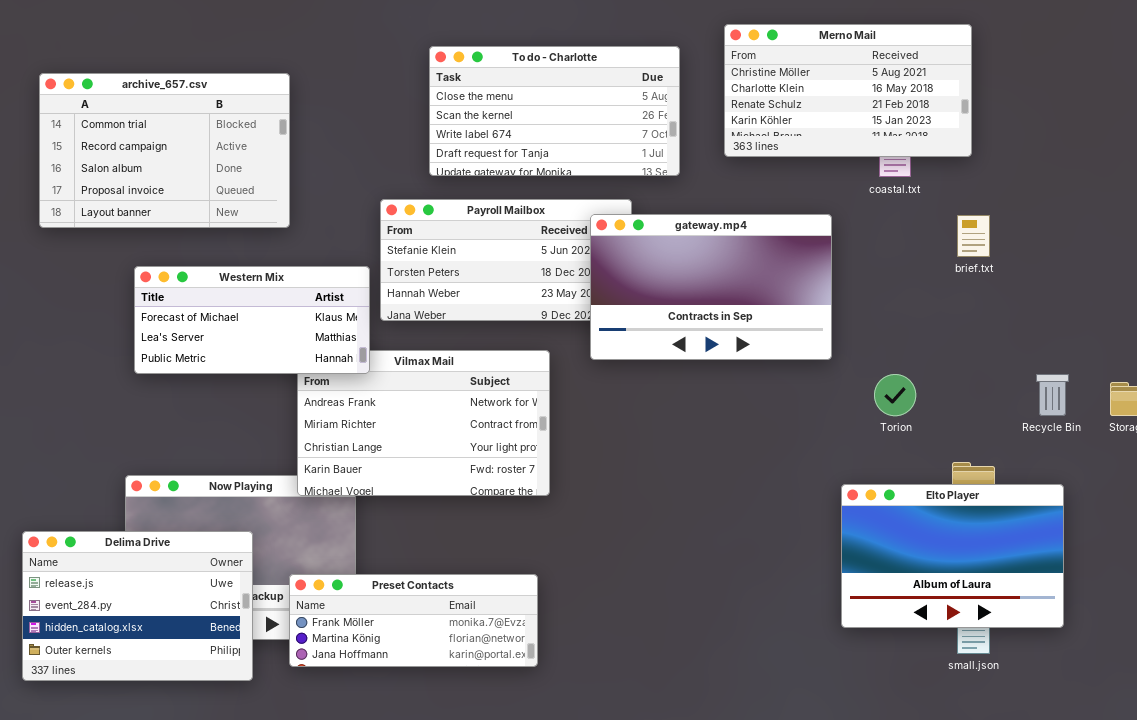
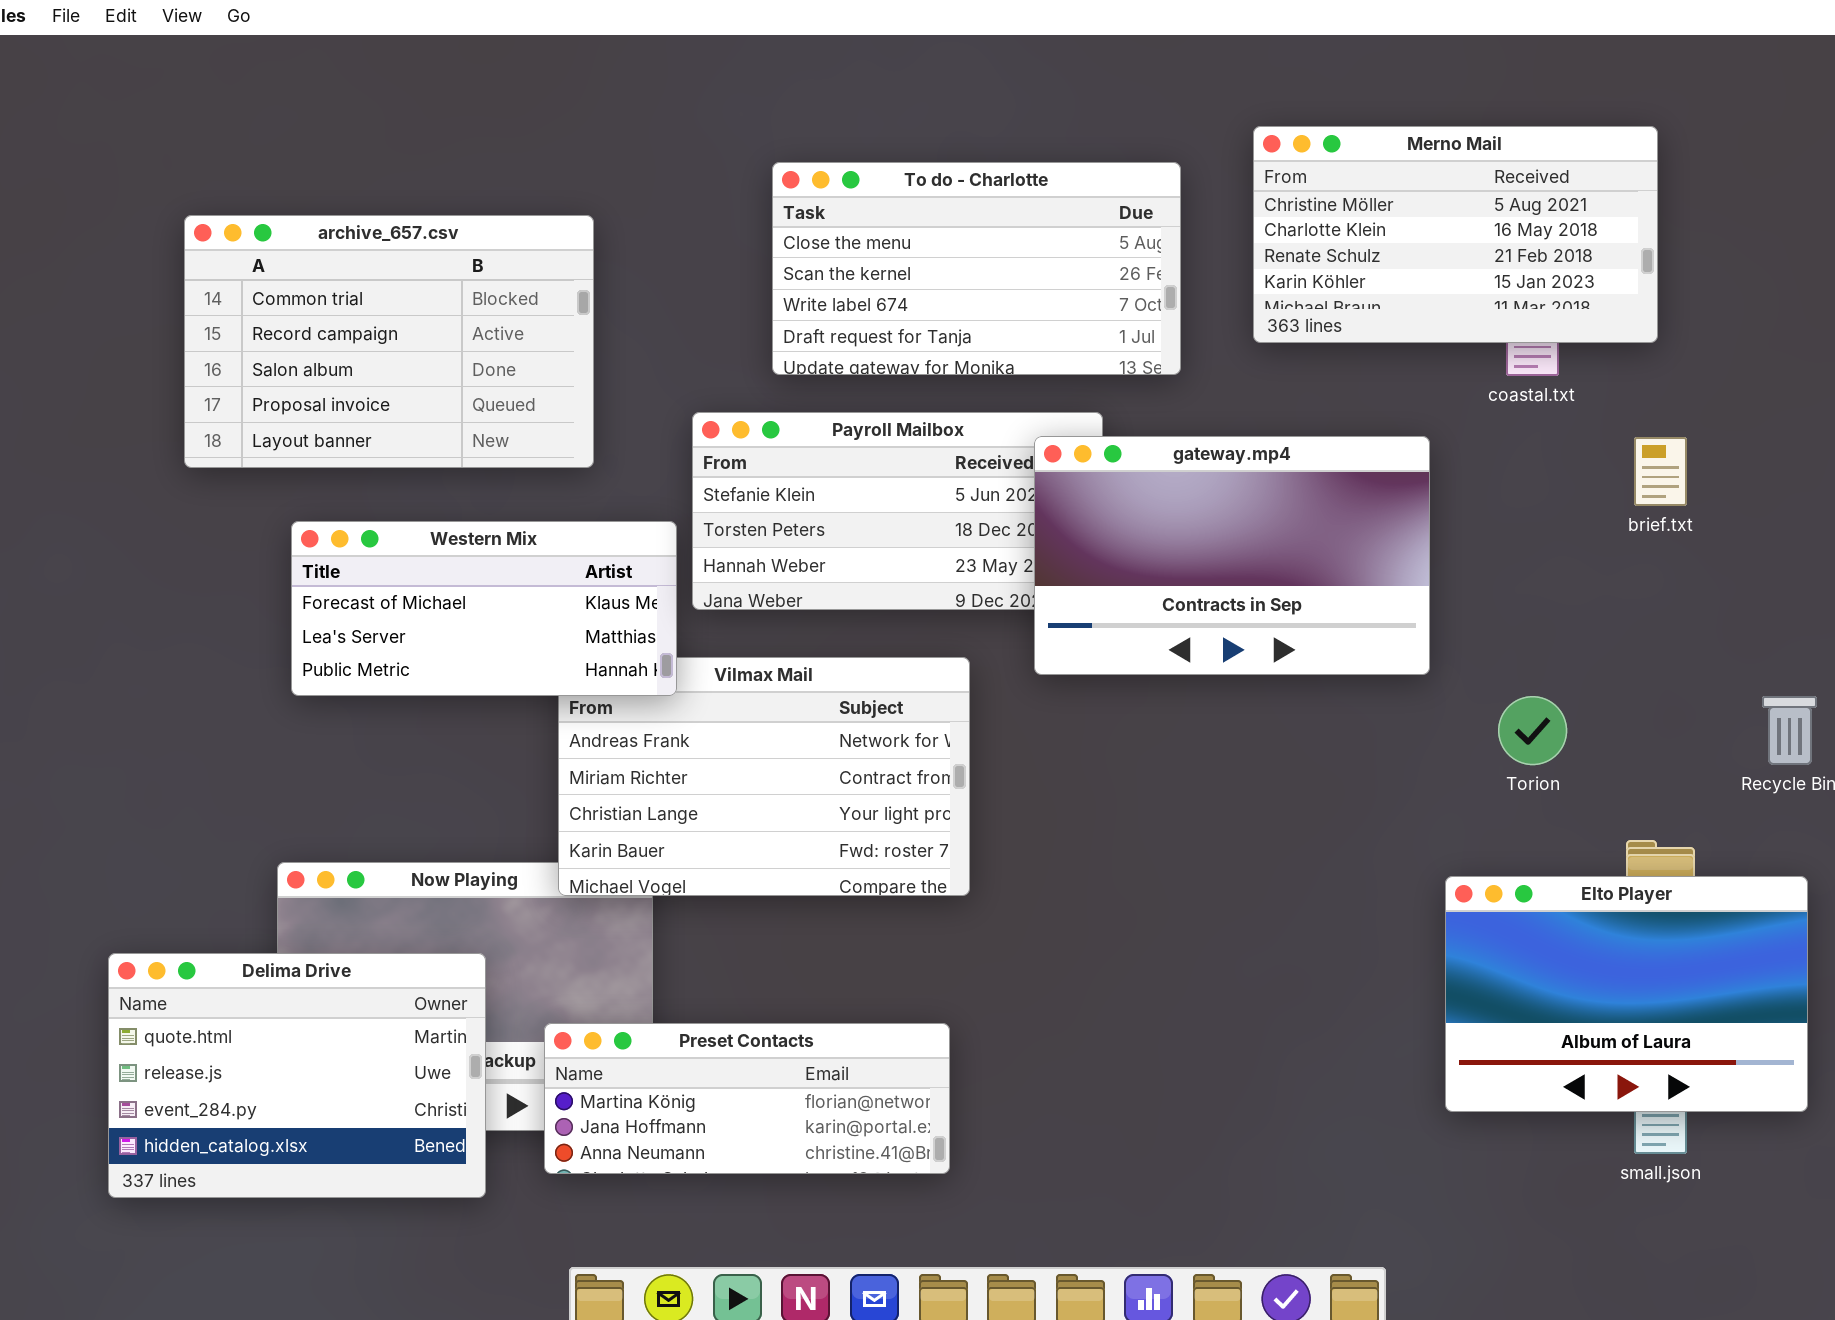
archive_657.csv: [39,73,290,228] -> [184,215,594,468], moved
Delima Drive: [22,531,253,681] -> [108,953,486,1198], scrolled up 1 row
Preset Contacts: [289,574,538,667] -> [544,1023,950,1174], scrolled down 1 row

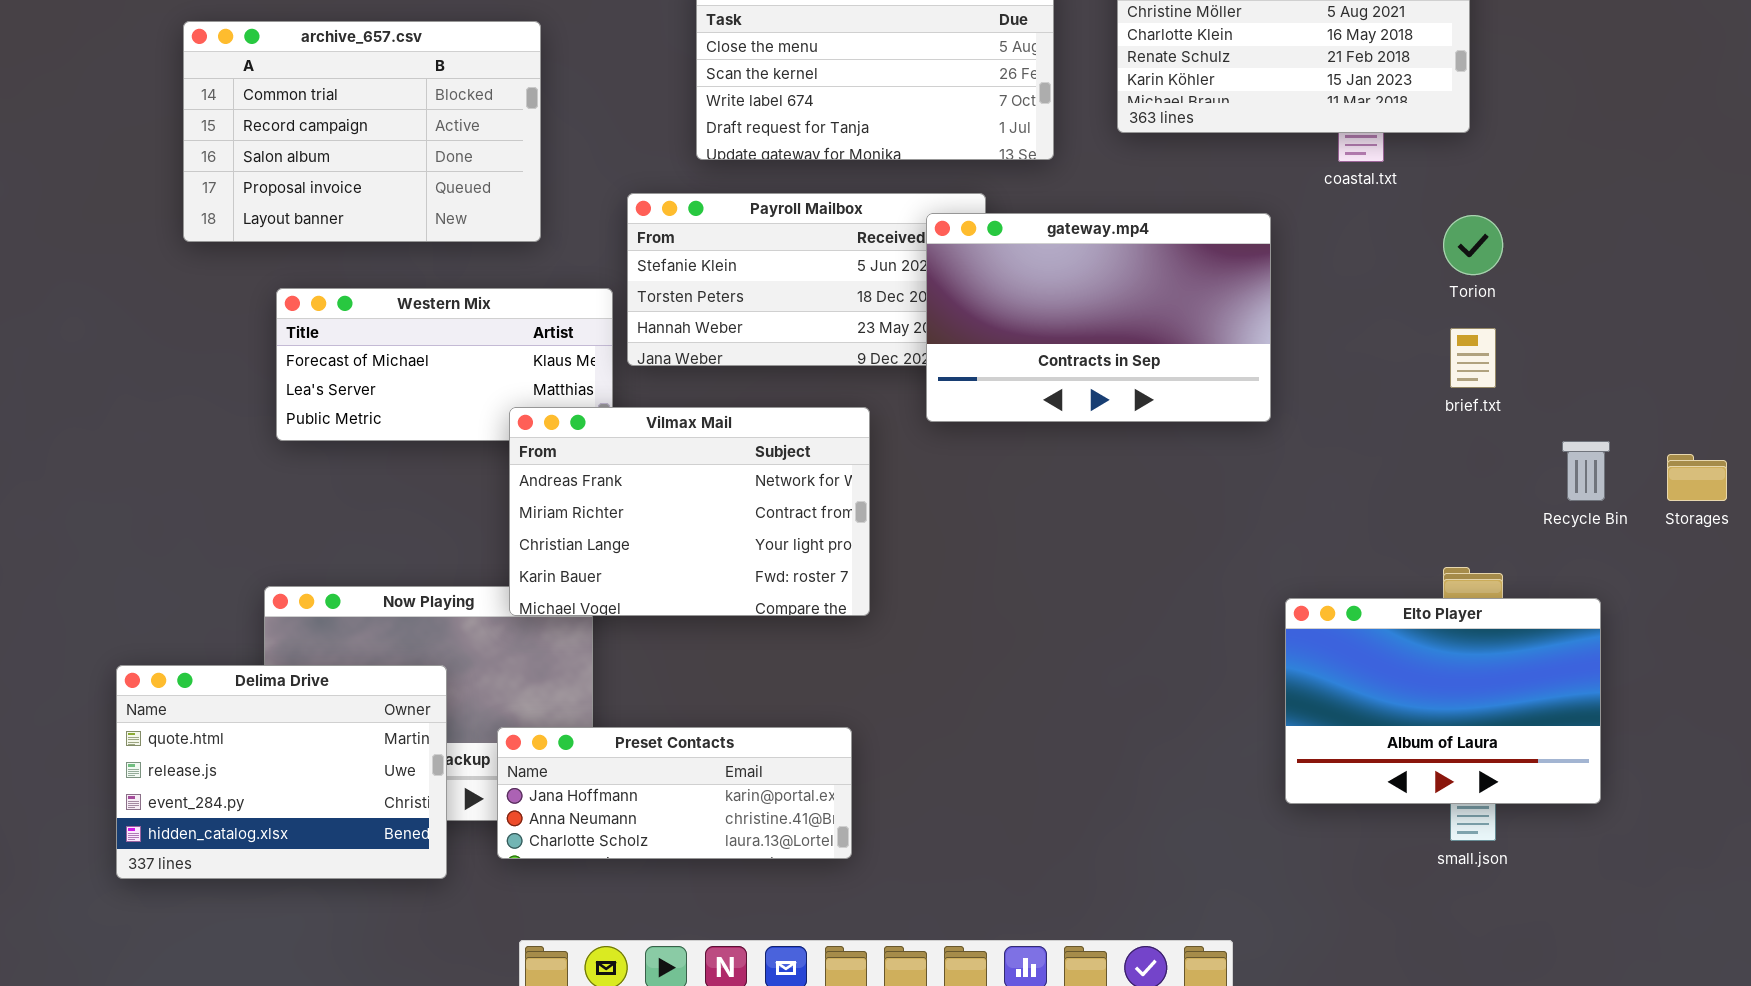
brief.txt: [1634,437,1687,506] -> [1450,328,1496,388], moved
Vilmax Mail: [558,657,970,896] -> [509,407,870,616], raised
Torion: [1498,696,1567,765] -> [1443,215,1503,275], moved
Preset Contacts: [544,1023,950,1174] -> [497,727,852,859], scrolled down 1 row

